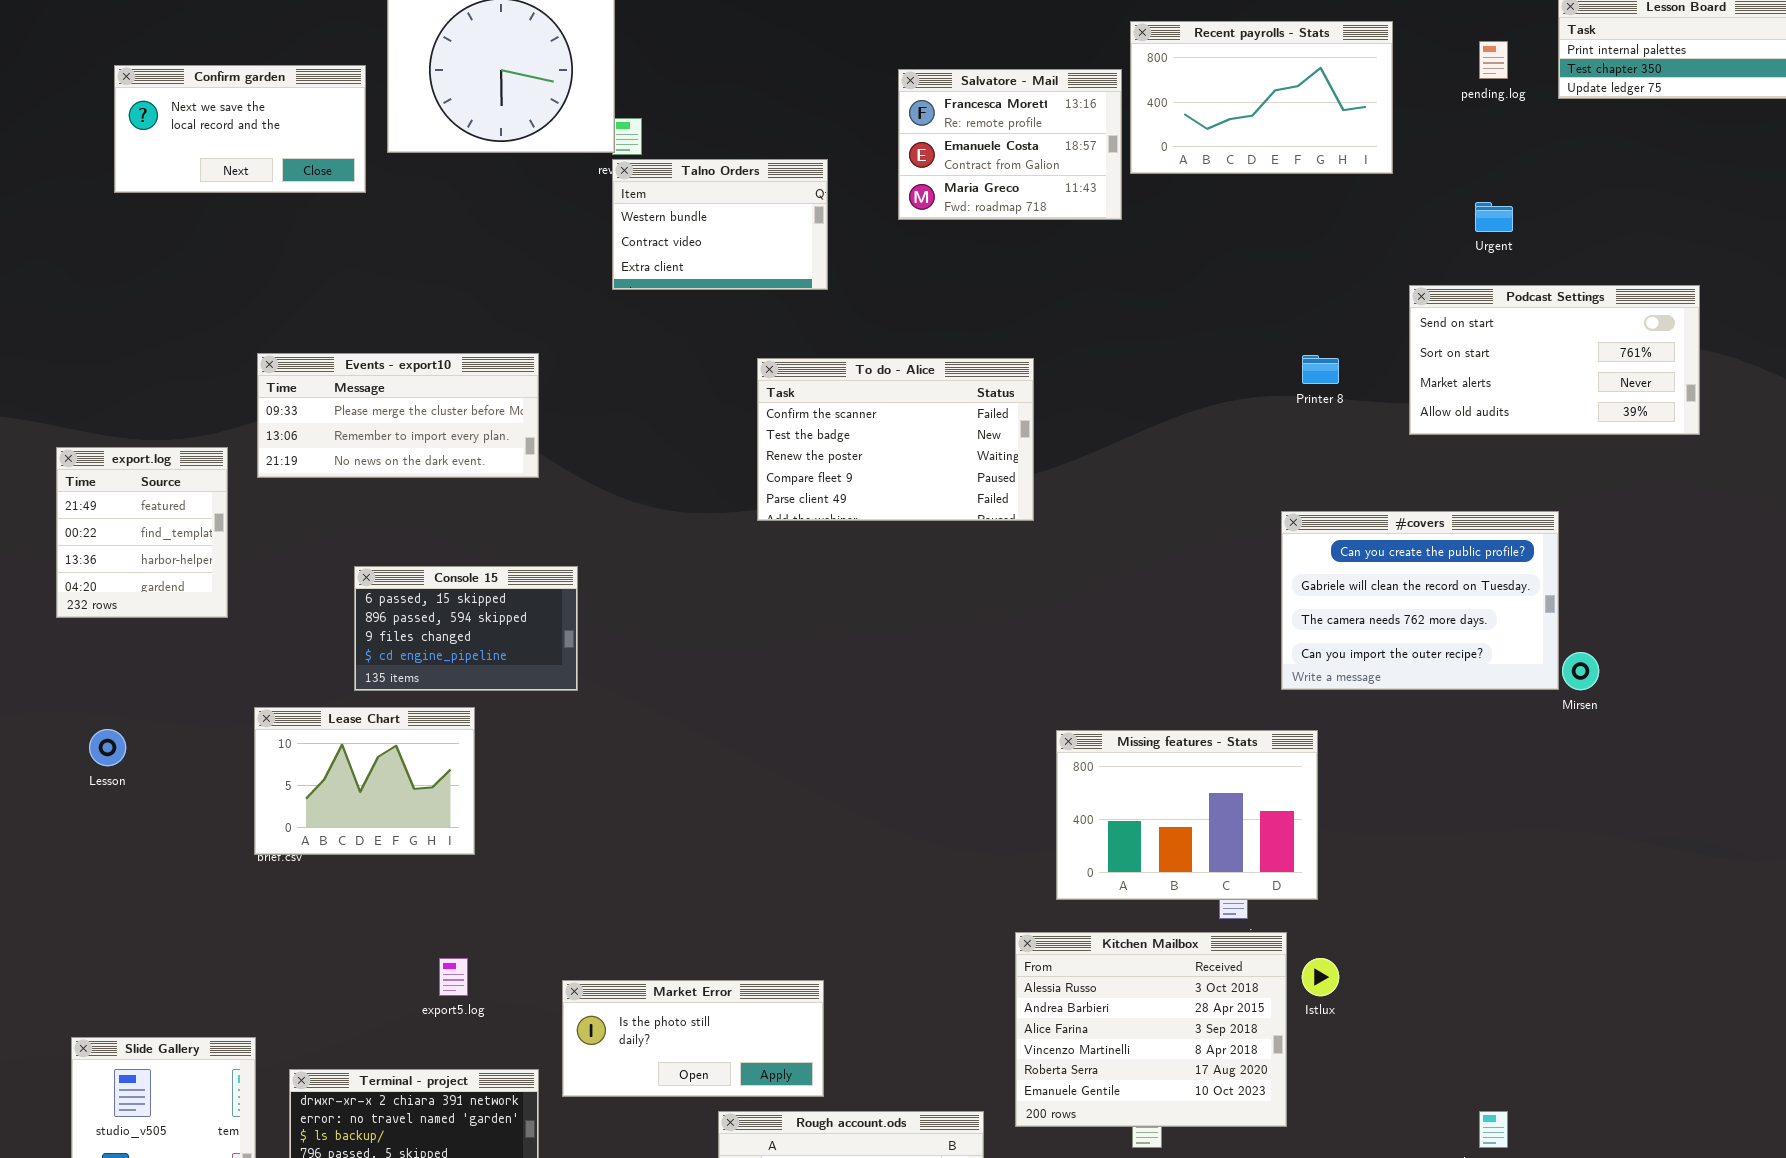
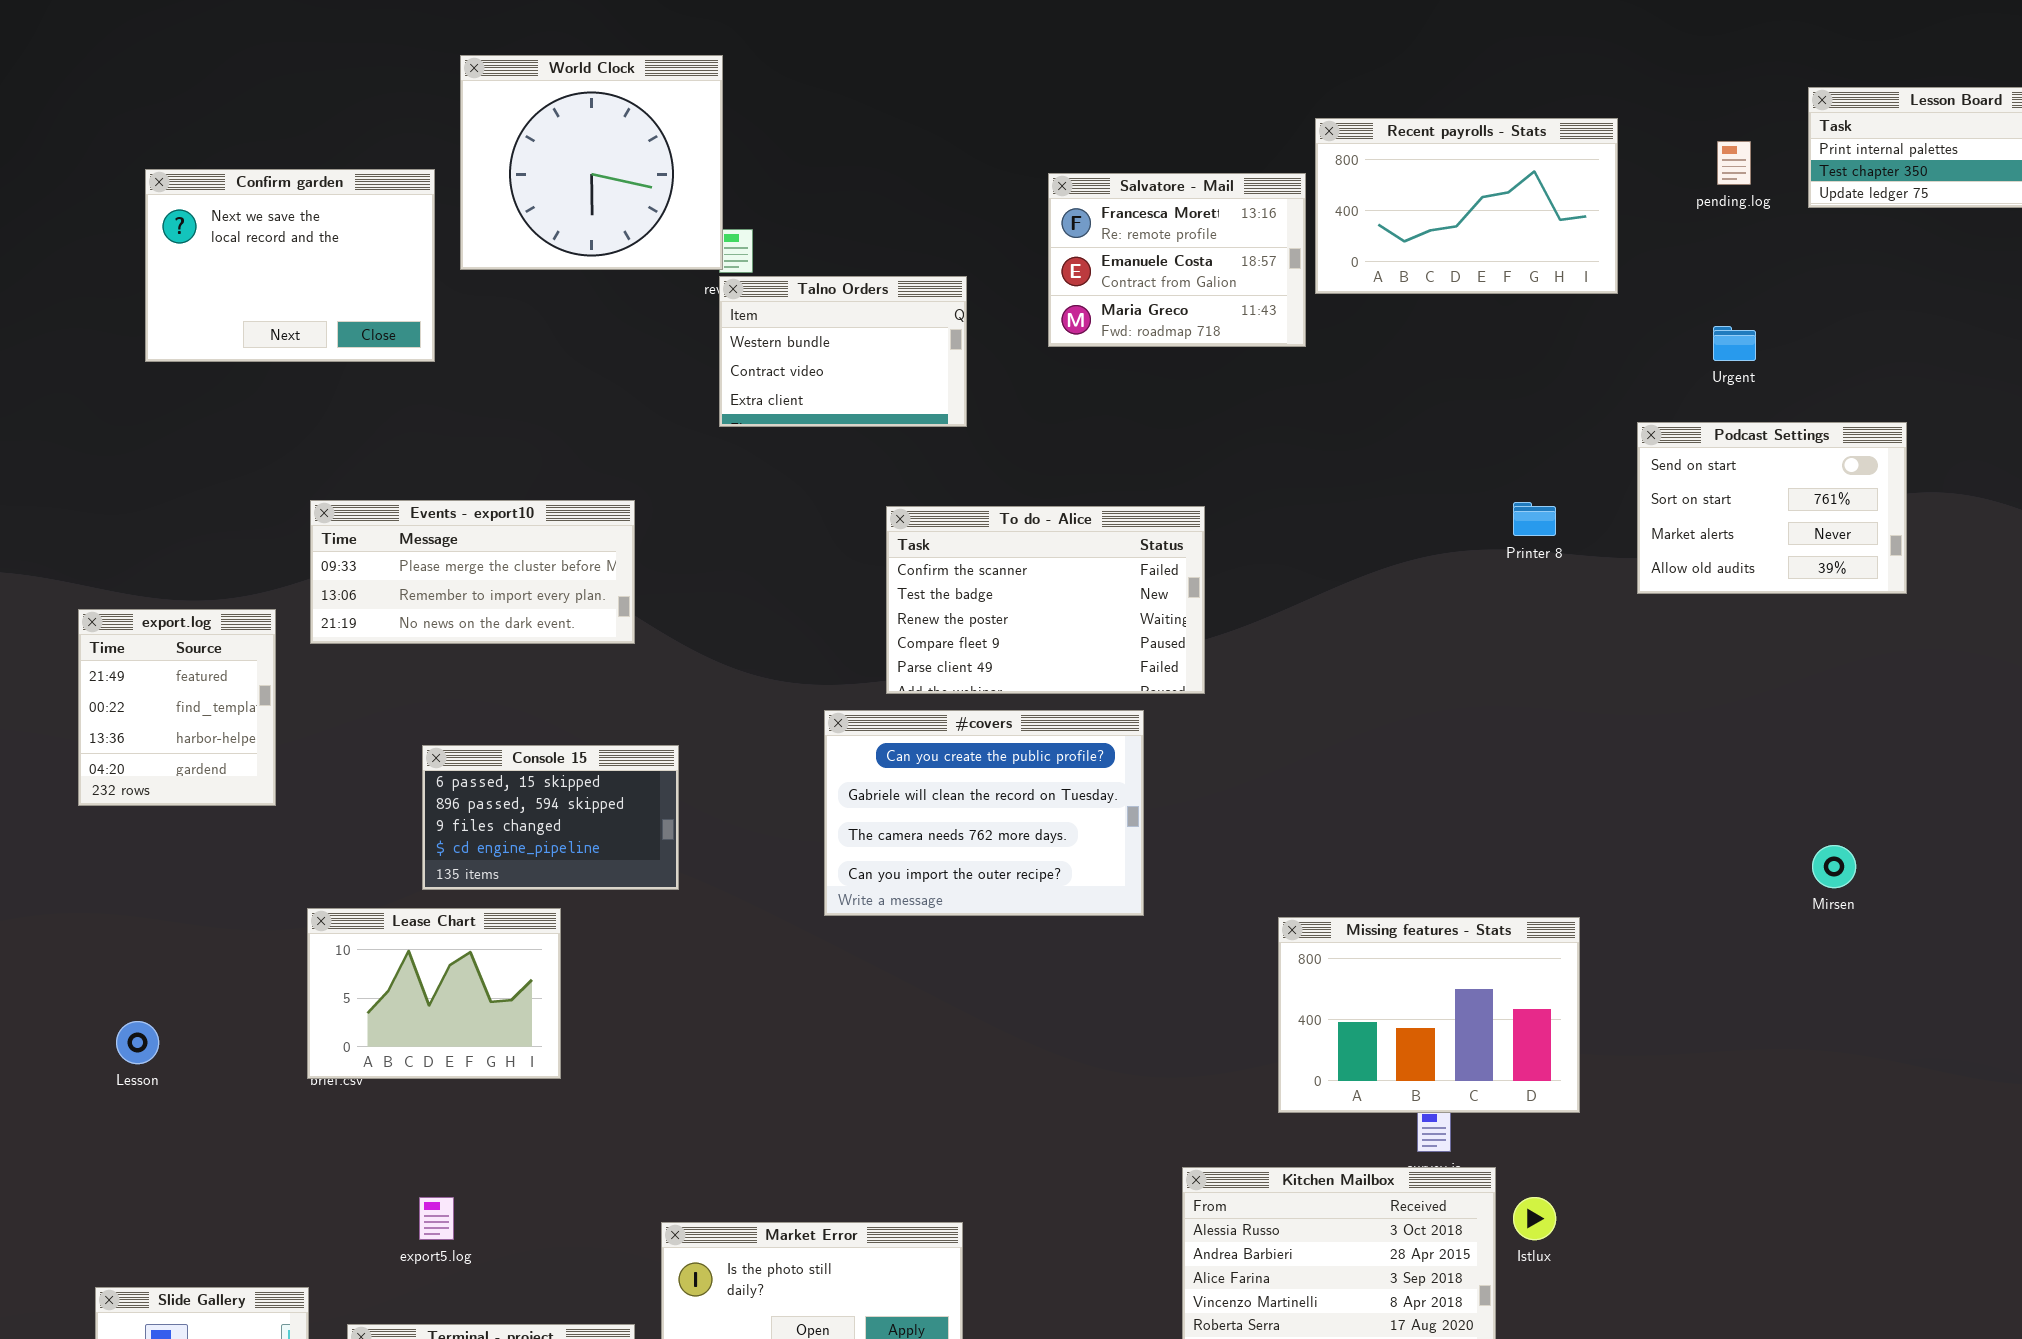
Confirm garden: [114,65,366,193] -> [145,169,435,362], resized
Podcast Settings: [1409,285,1700,435] -> [1637,422,1907,594], resized
#covers: [1281,511,1559,690] -> [824,710,1144,916], moved
Lesson: [89,729,126,766] -> [116,1021,159,1064], moved
Missing features - Stats: [1056,730,1318,900] -> [1278,917,1580,1113], moved
export5.log: [439,958,468,996] -> [419,1197,454,1240], moved

